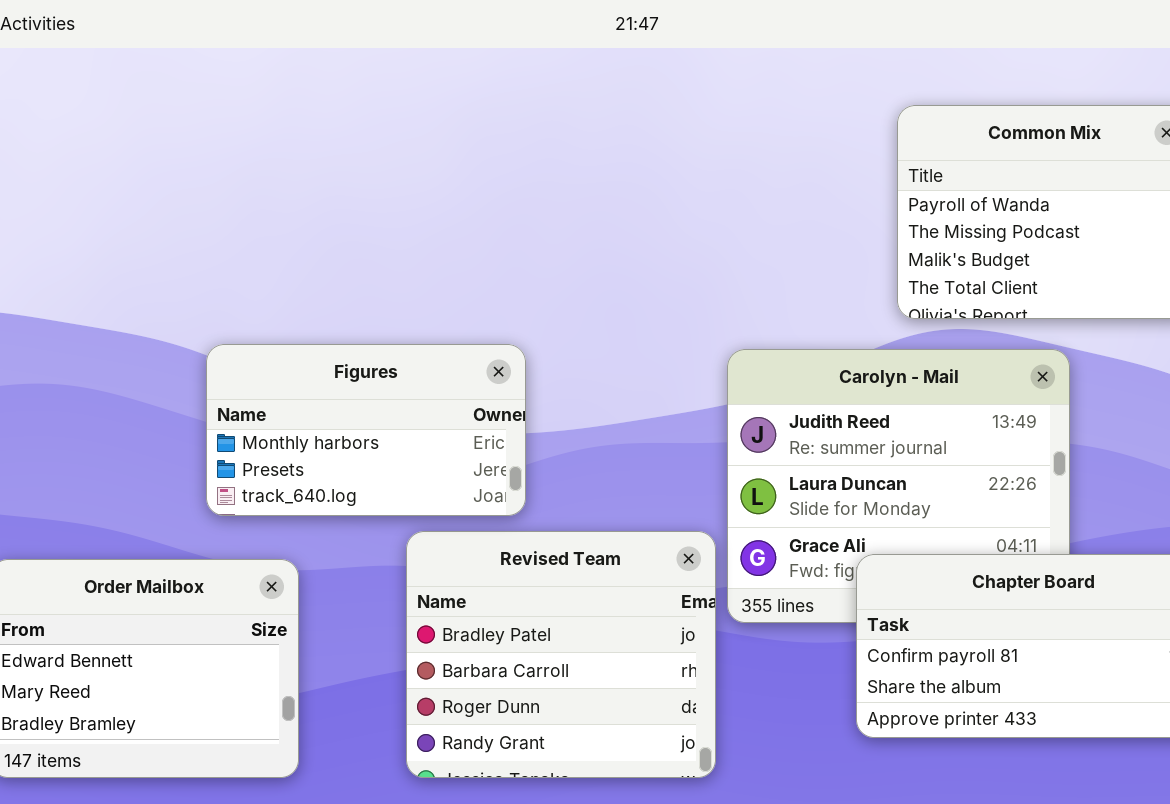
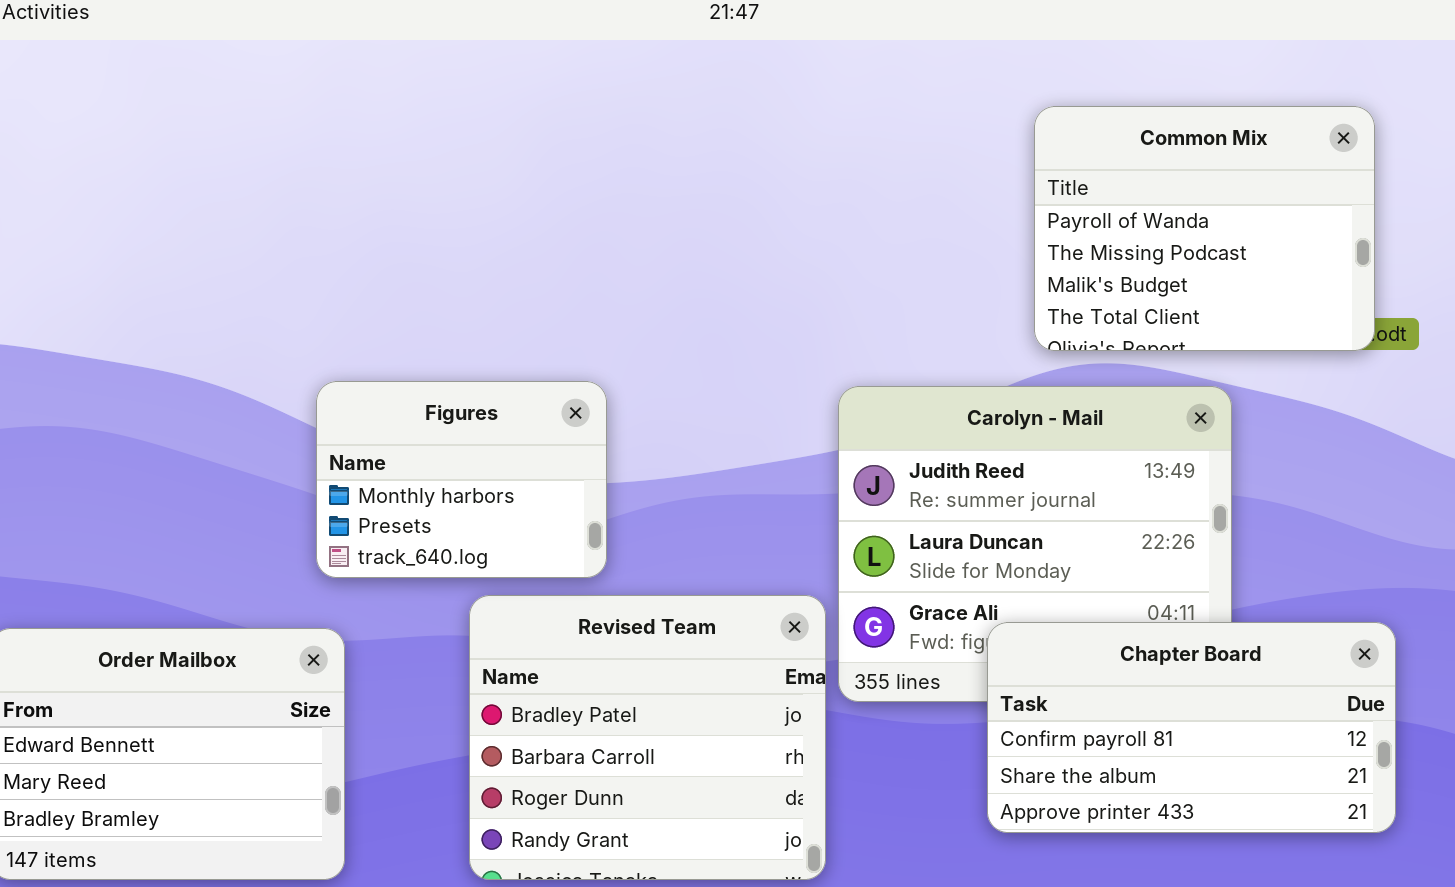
Figures: [206,344,526,516] -> [316,381,607,578], resized

